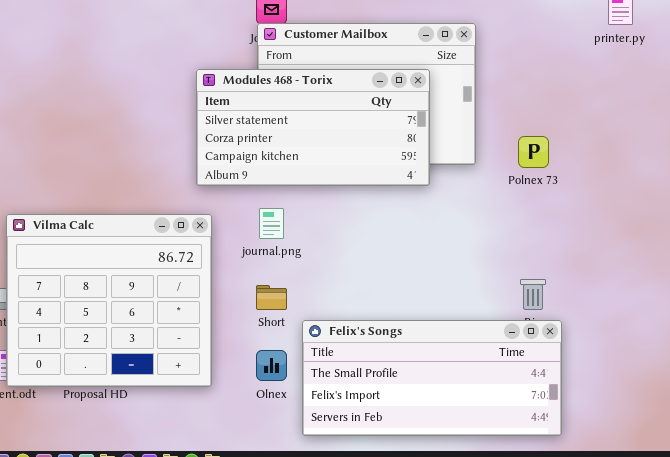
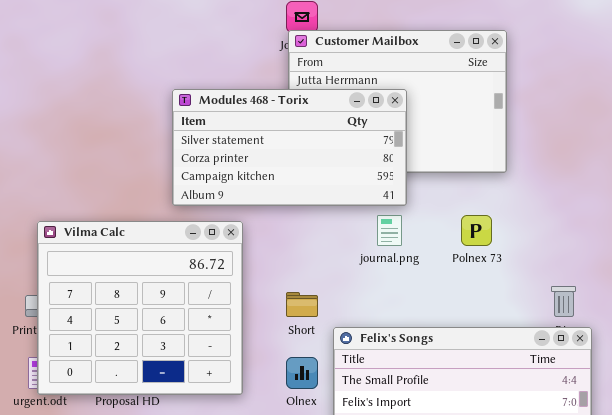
Modules 468 - Torix: [196,69,430,186] -> [172,89,407,206], moved
Polnex 73: [518,136,549,168] -> [461,215,492,246], moved
journal.png: [259,208,284,239] -> [377,215,402,246], moved

